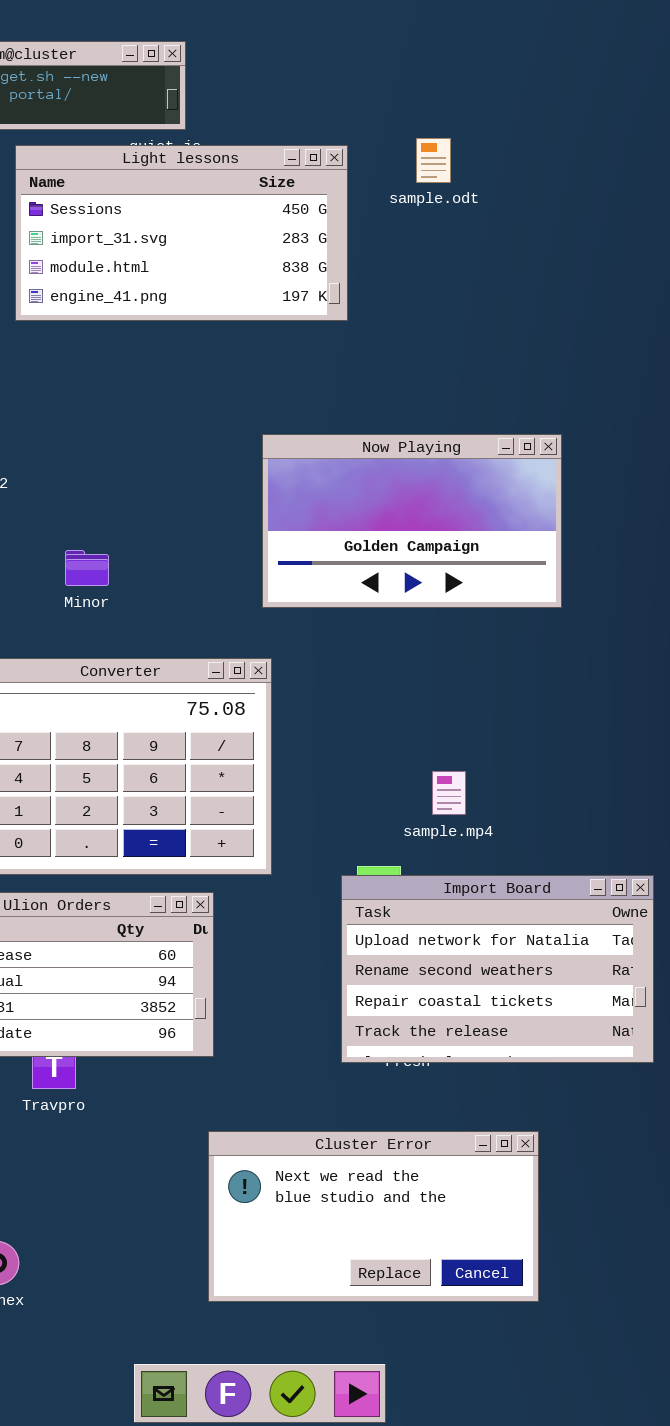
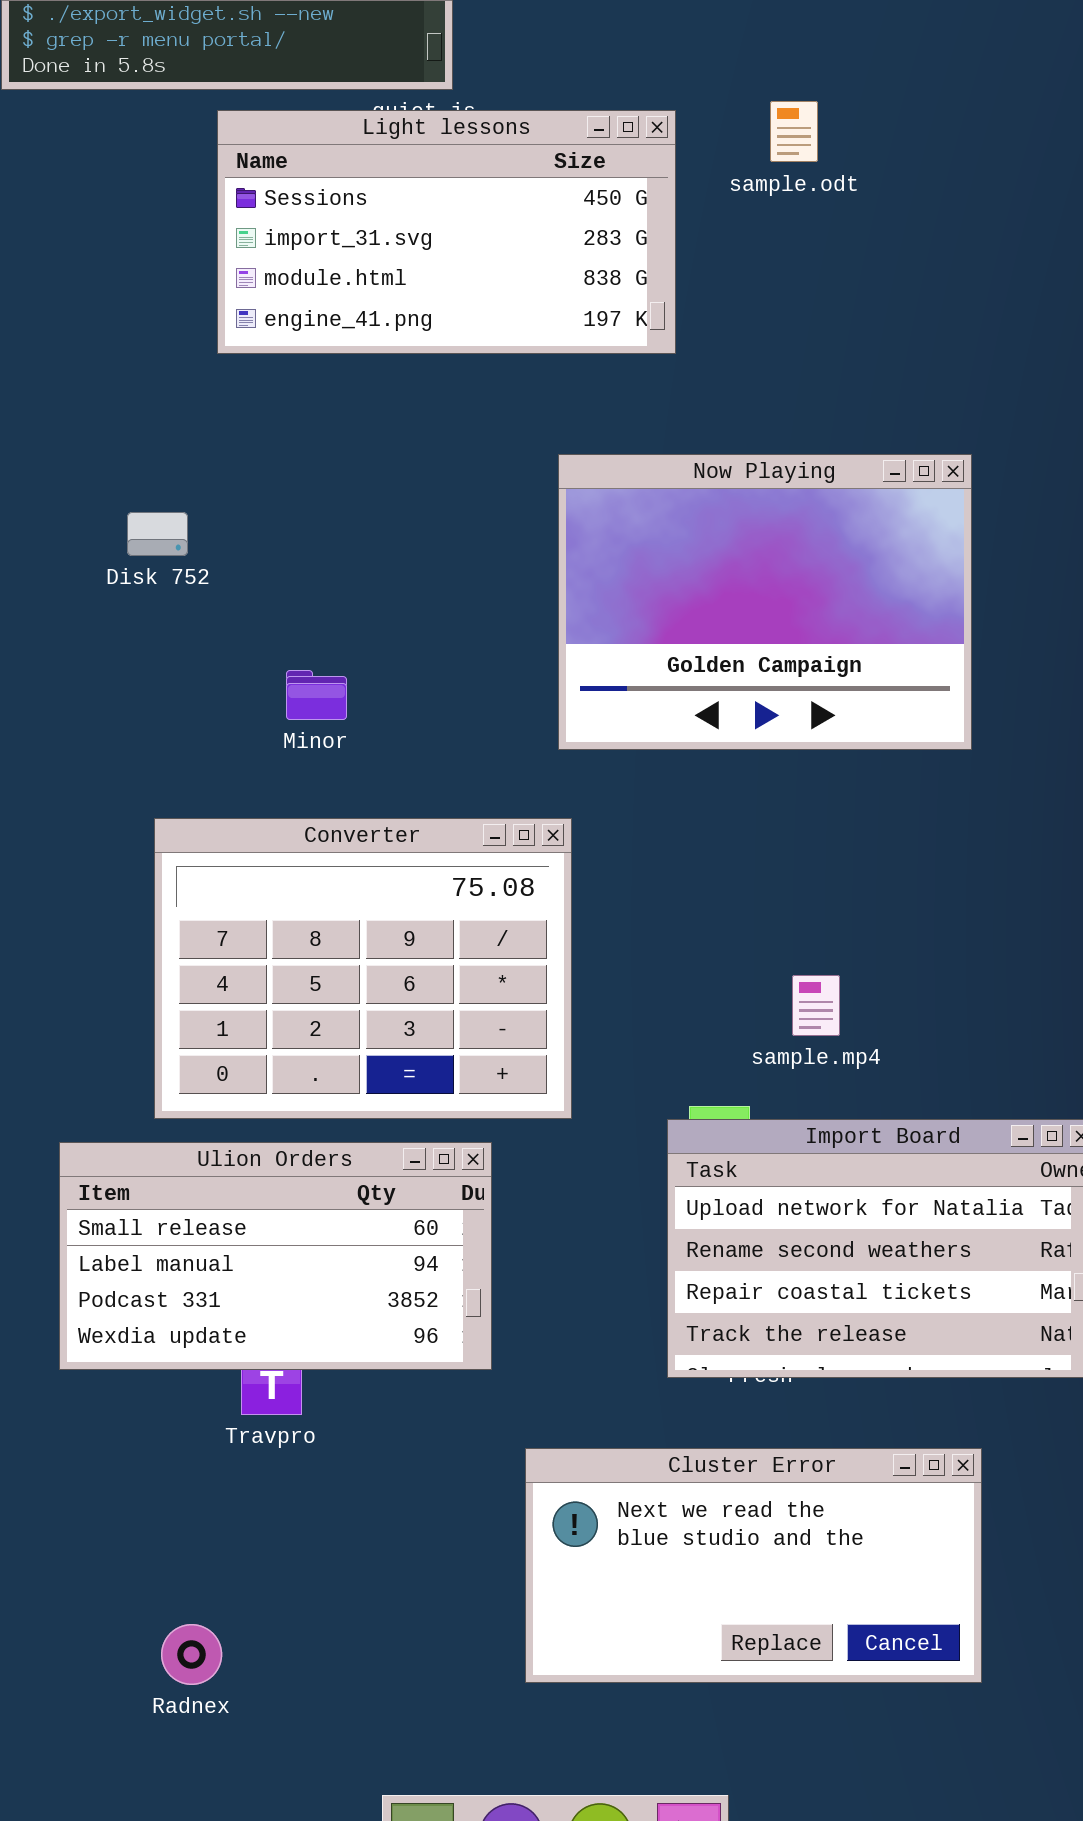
Now Playing: [262,434,562,608] -> [558,454,972,750], resized
Cluster Error: [208,1131,539,1302] -> [525,1448,982,1683], moved

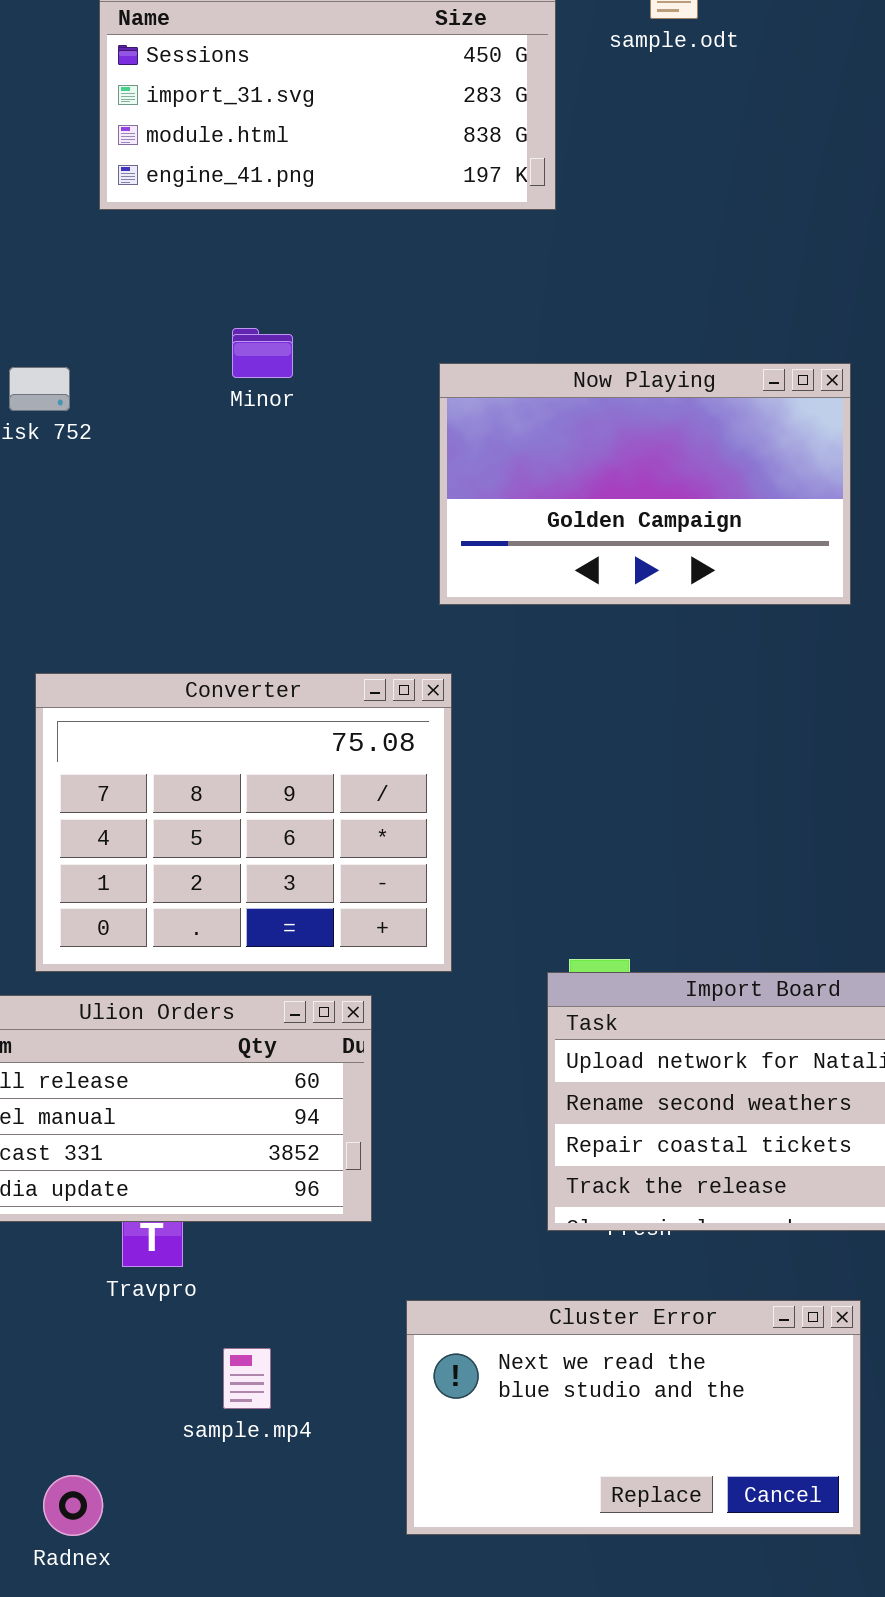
Now Playing: [558,454,972,750] -> [439,363,851,605], resized
Minor: [286,670,347,720] -> [232,328,293,378], moved
sample.mp4: [792,975,840,1036] -> [223,1348,271,1409], moved

